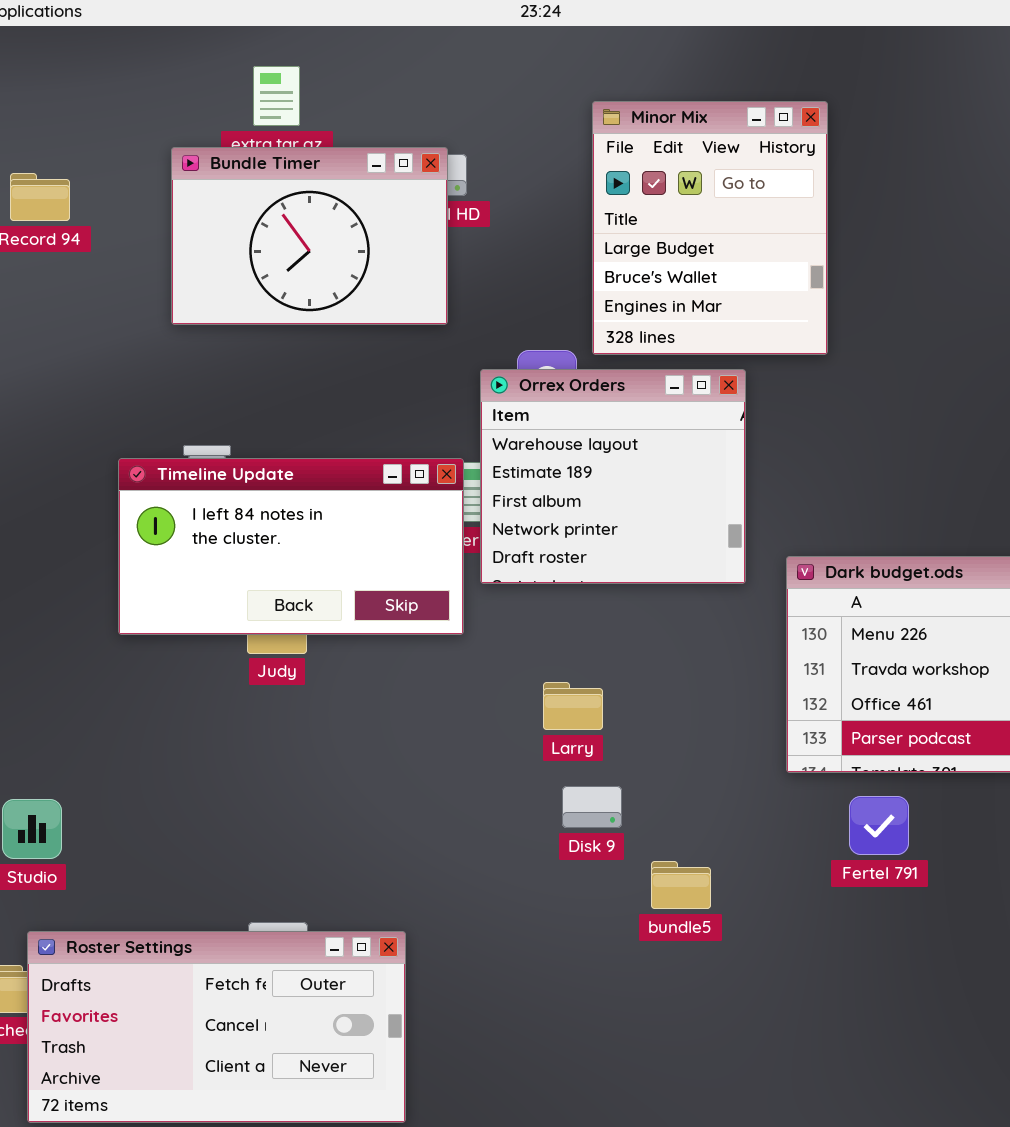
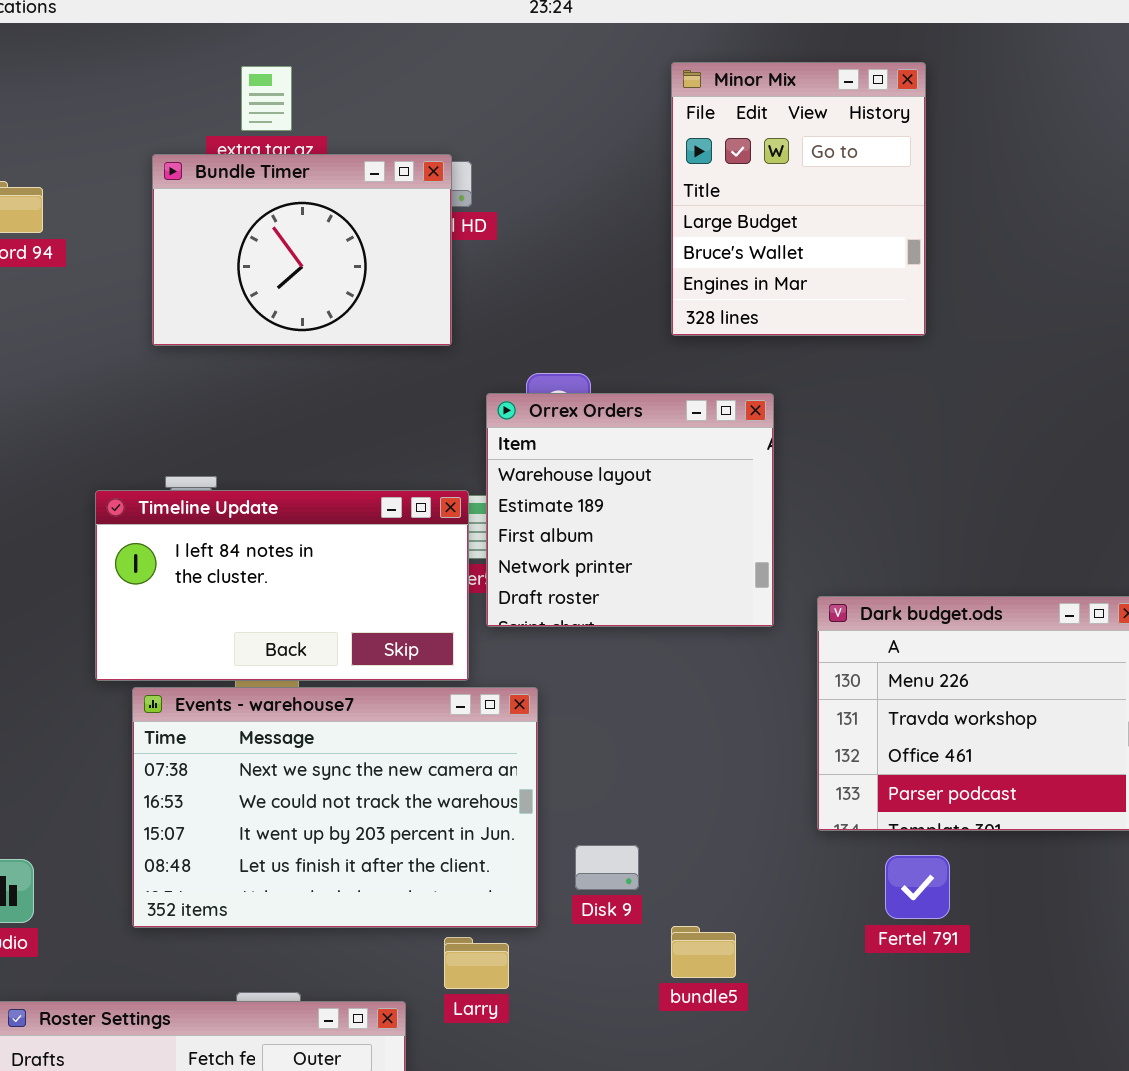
Minor Mix: [592,101,828,355] -> [671,62,926,336], moved
Events - warehouse7: none -> [132,687,538,928], opened
Larry: [543,682,603,730] -> [444,937,509,989], moved

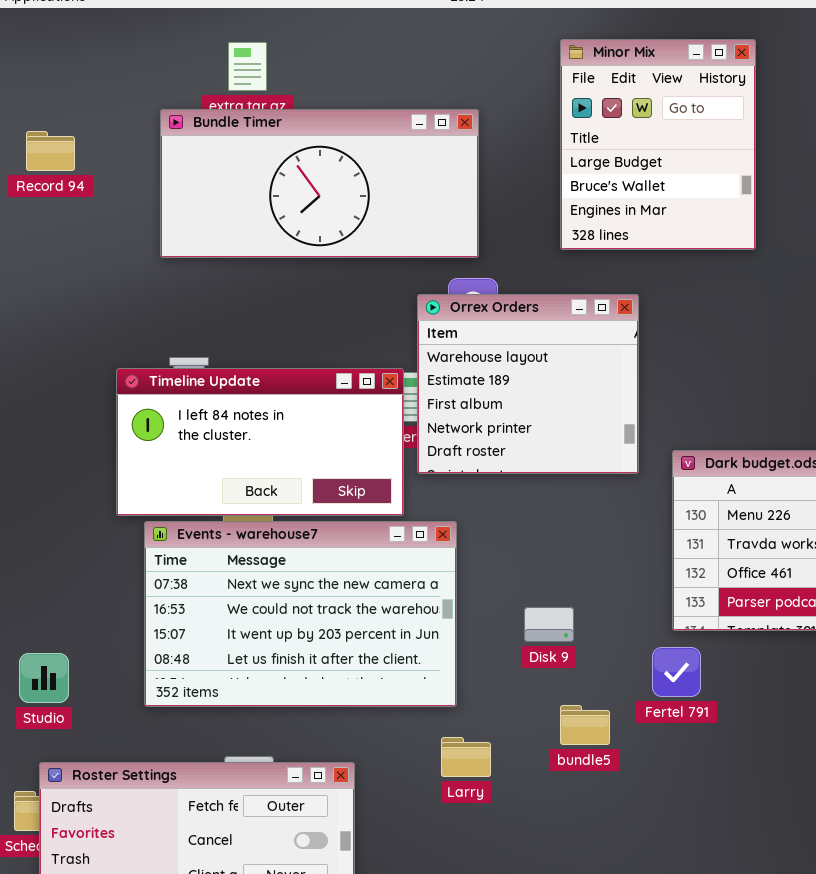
Bundle Timer: [152,154,452,346] -> [160,109,479,258], resized
Disk 9: [575,845,639,890] -> [524,607,574,642], moved
Fertel 791: [885,855,950,919] -> [652,647,701,697], moved
Larry: [444,937,509,989] -> [441,737,491,777], moved

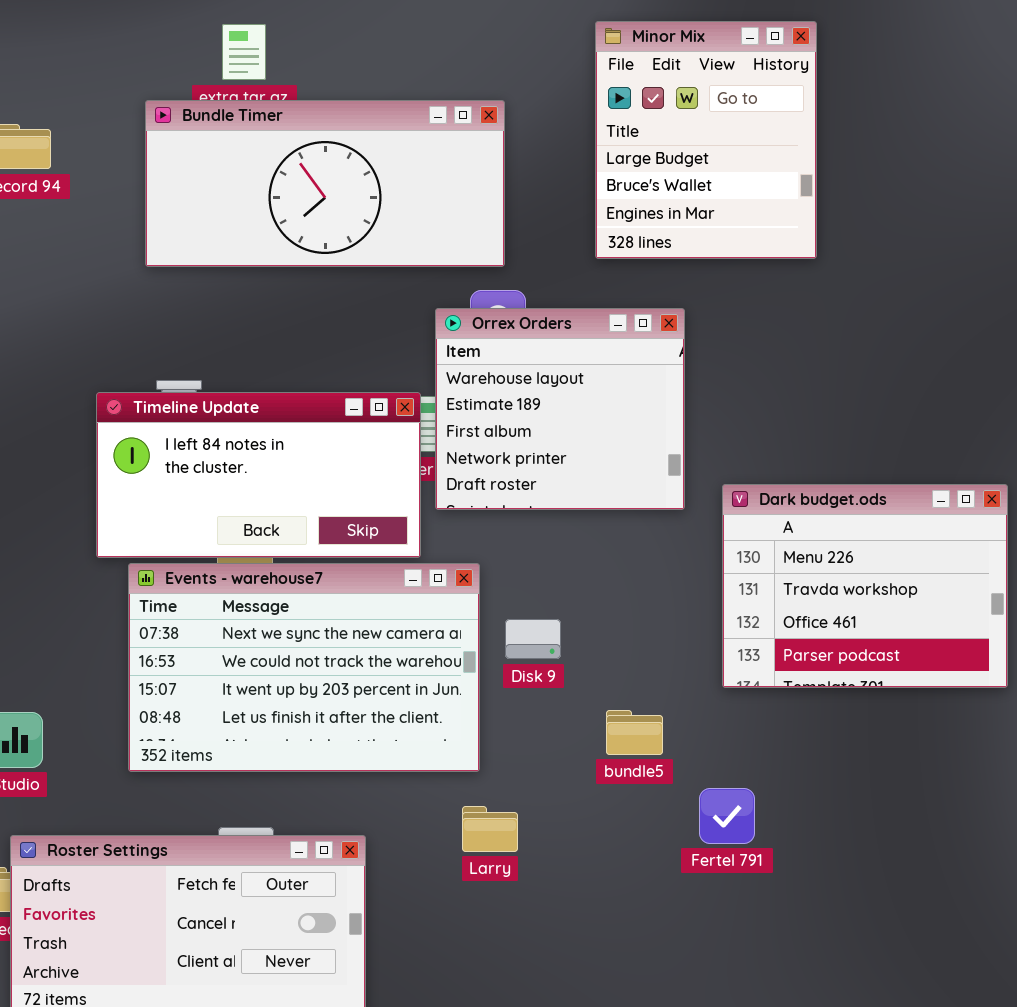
Disk 9: [524,607,574,642] -> [505,619,561,659], moved
Fertel 791: [652,647,701,697] -> [699,788,755,844], moved
bundle5: [560,705,610,745] -> [606,710,663,755], moved

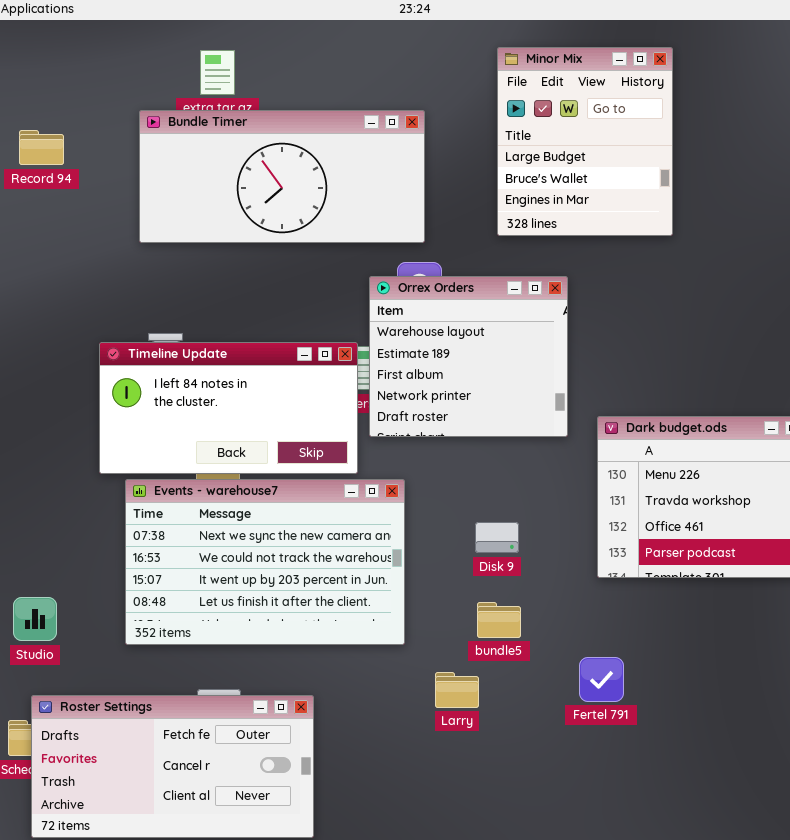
Disk 9: [505,619,561,659] -> [475,522,519,553], moved
bundle5: [606,710,663,755] -> [477,602,521,638], moved
Larry: [462,806,518,852] -> [435,672,479,708], moved

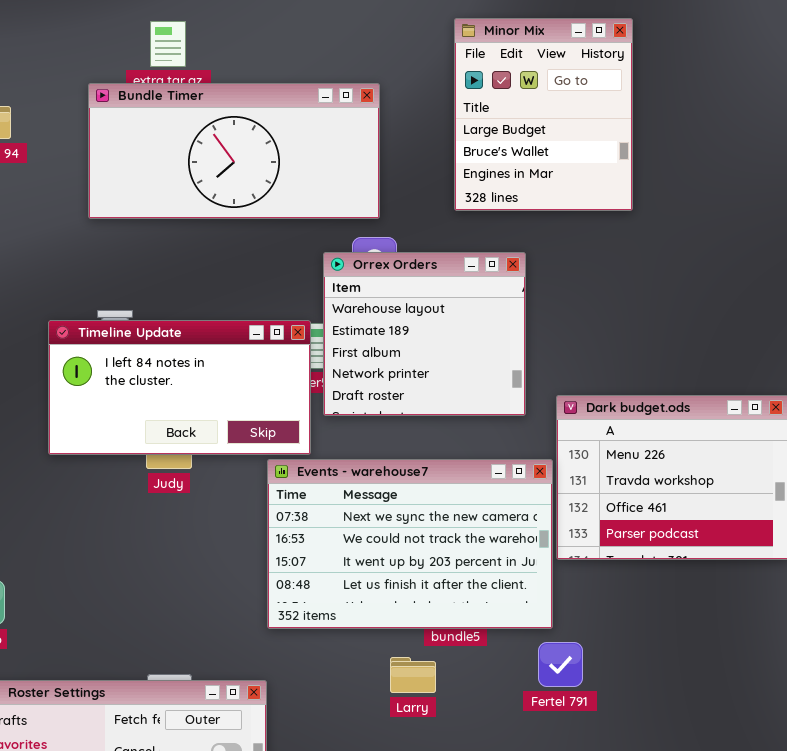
Events - warehouse7: [125,479,405,645] -> [267,459,553,629], moved

